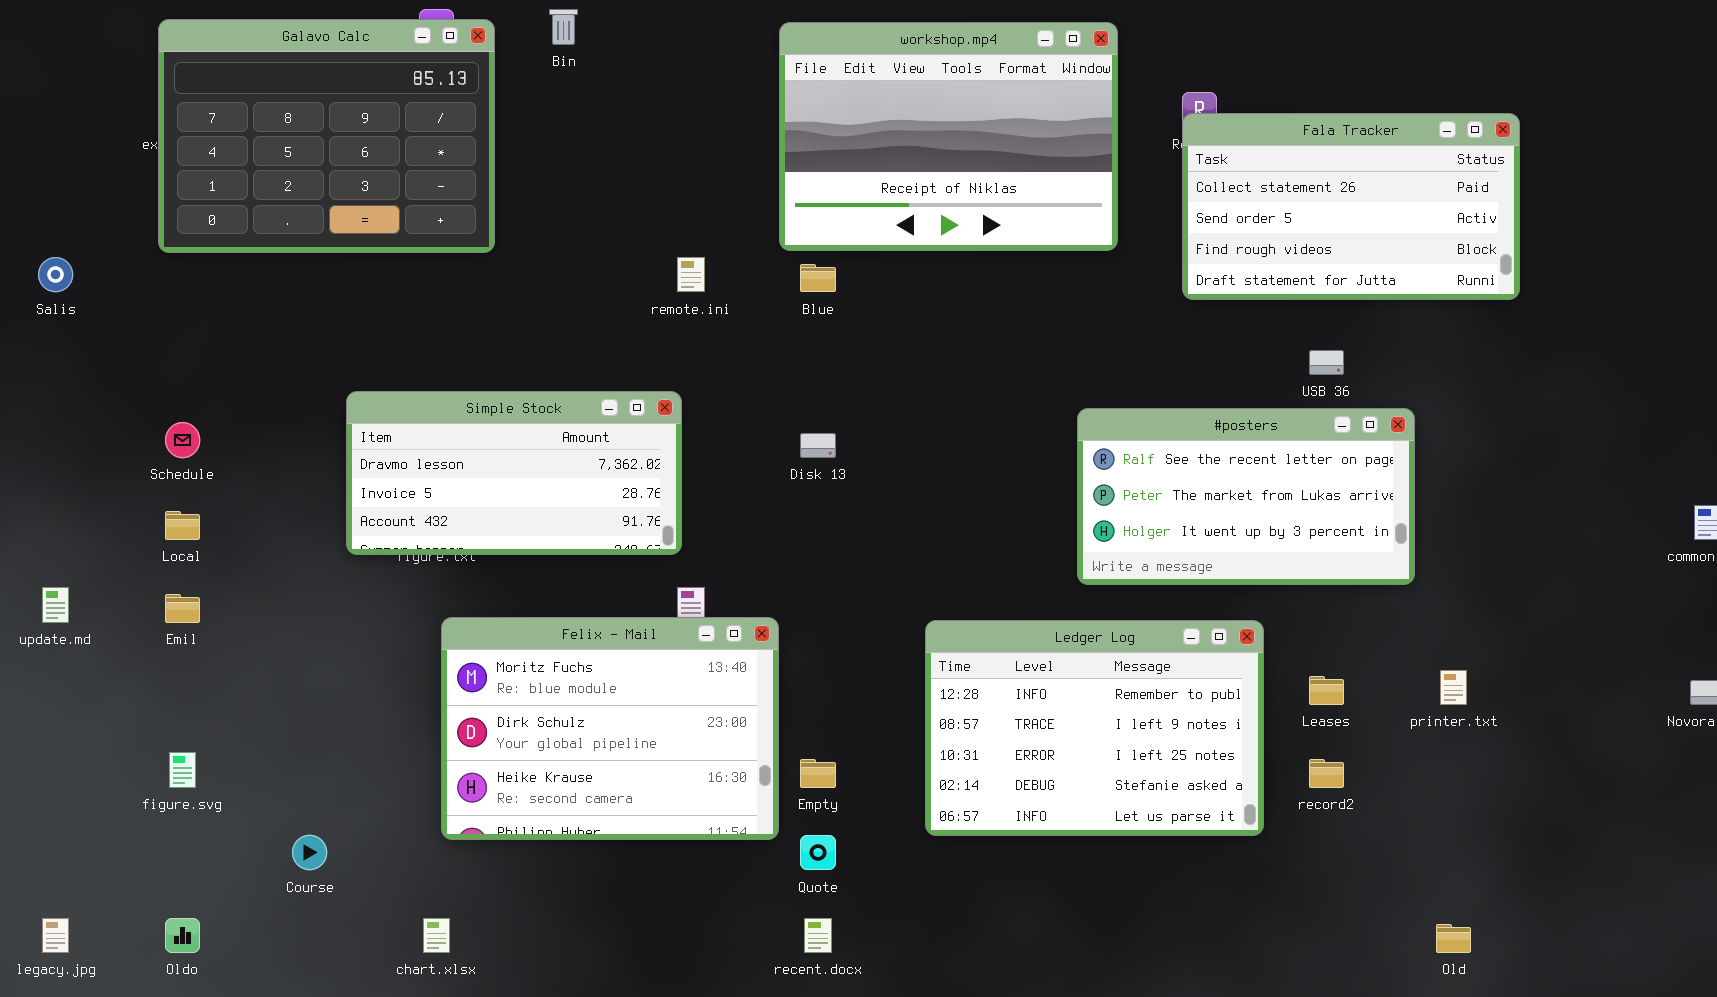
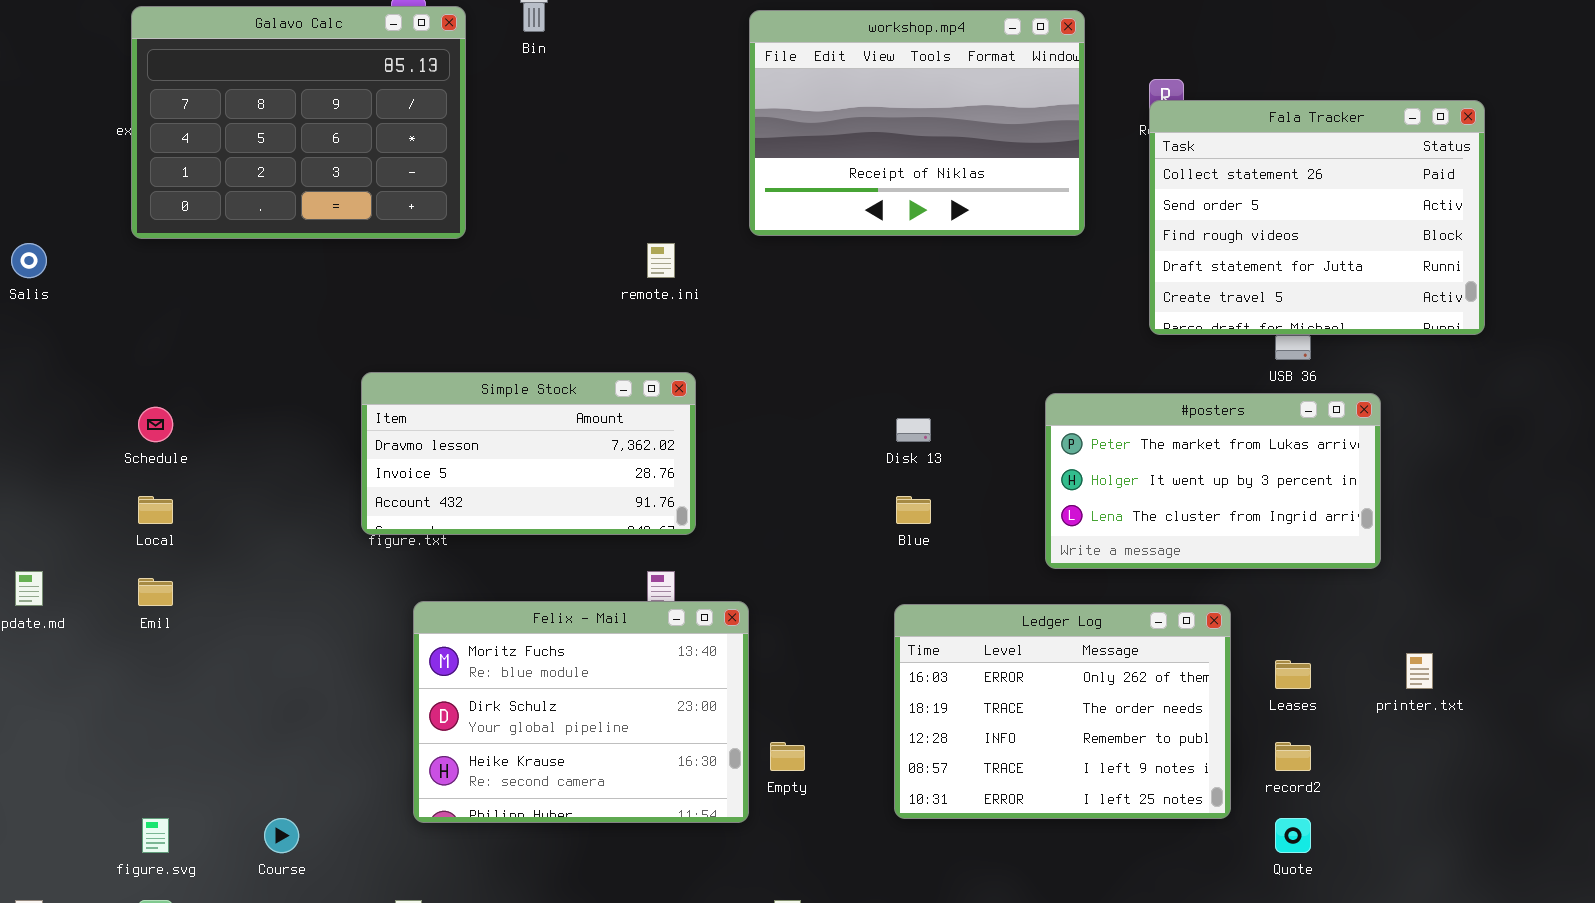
Fala Tracker: [1182,113,1520,300] -> [1149,100,1485,335], resized
Blue: [800,264,836,292] -> [896,496,931,524], moved
Simple Stock: [346,391,682,555] -> [361,372,696,535], moved
#posters: [1077,408,1415,585] -> [1045,393,1381,569], scrolled down 1 row
Disk 13: [800,433,836,458] -> [896,418,931,442], moved
Ledger Log: [925,620,1264,836] -> [894,604,1231,819], scrolled up 2 rows
figure.svg: [169,752,196,788] -> [142,818,169,853], moved
Quote: [800,835,836,870] -> [1275,818,1311,853], moved

